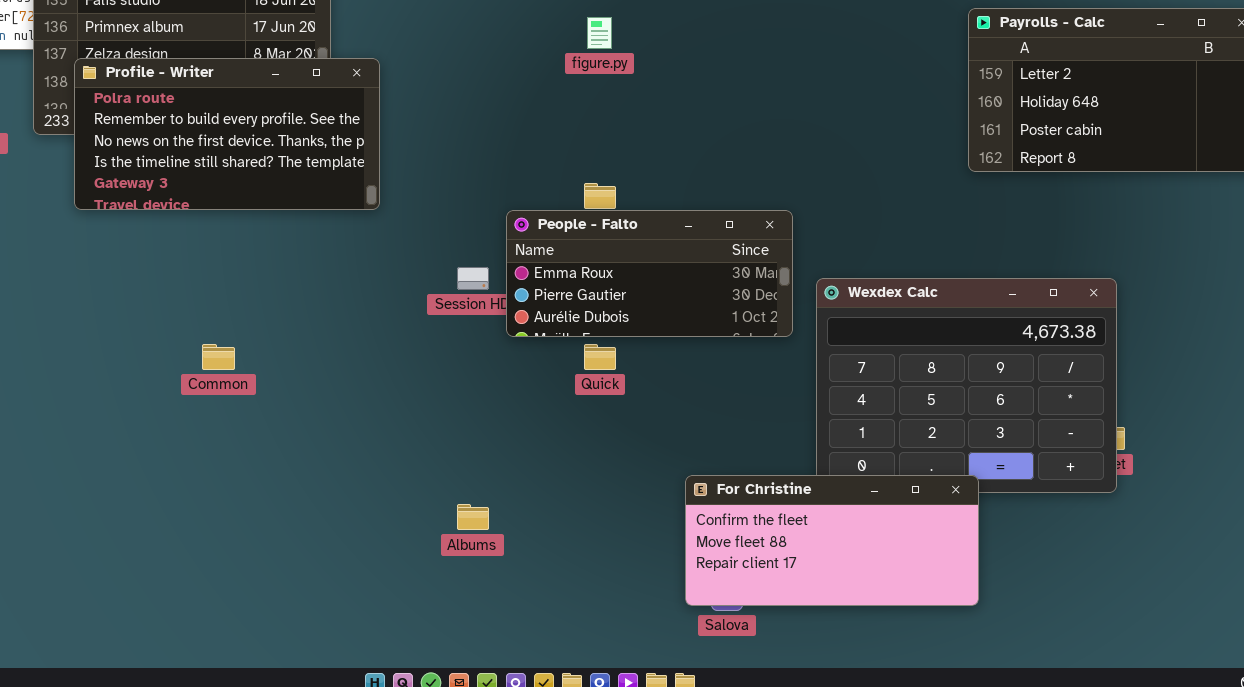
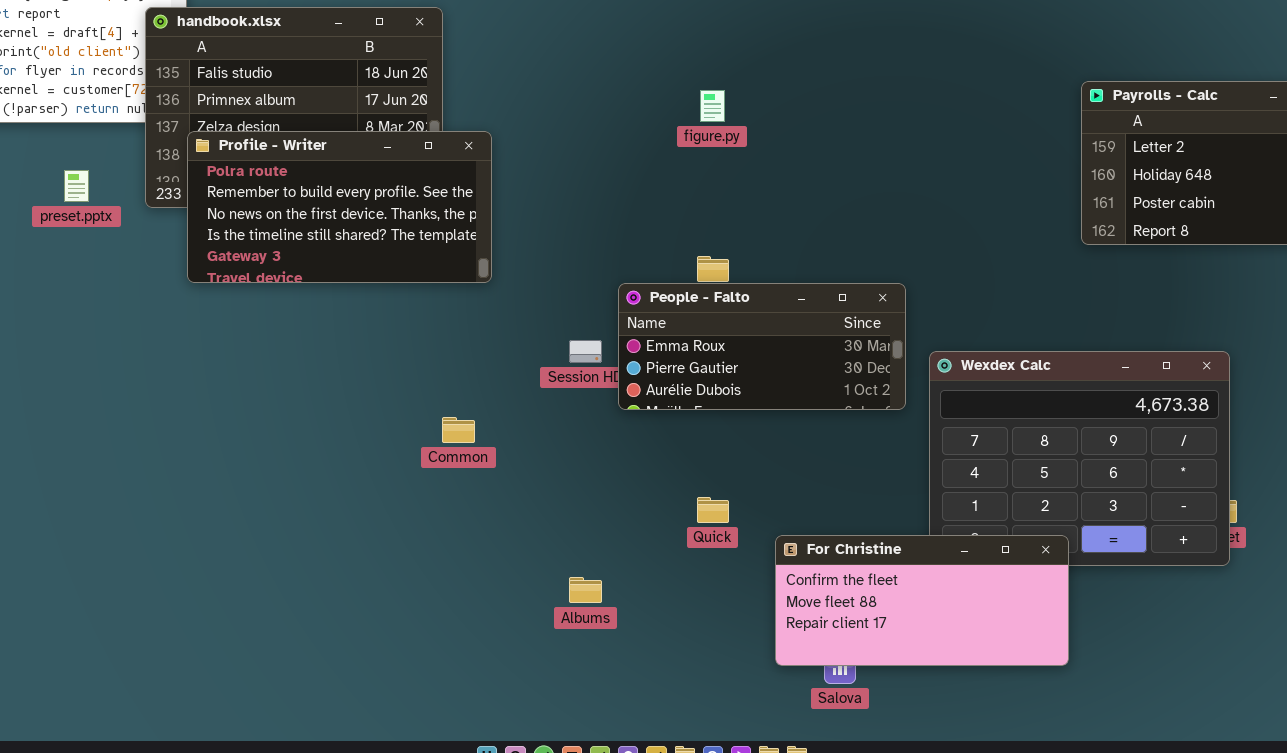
Common: [202,344,235,370] -> [442,417,475,443], moved
Quick: [584,344,616,370] -> [697,497,729,523], moved
For Christine: [685,475,979,606] -> [775,535,1069,666], moved

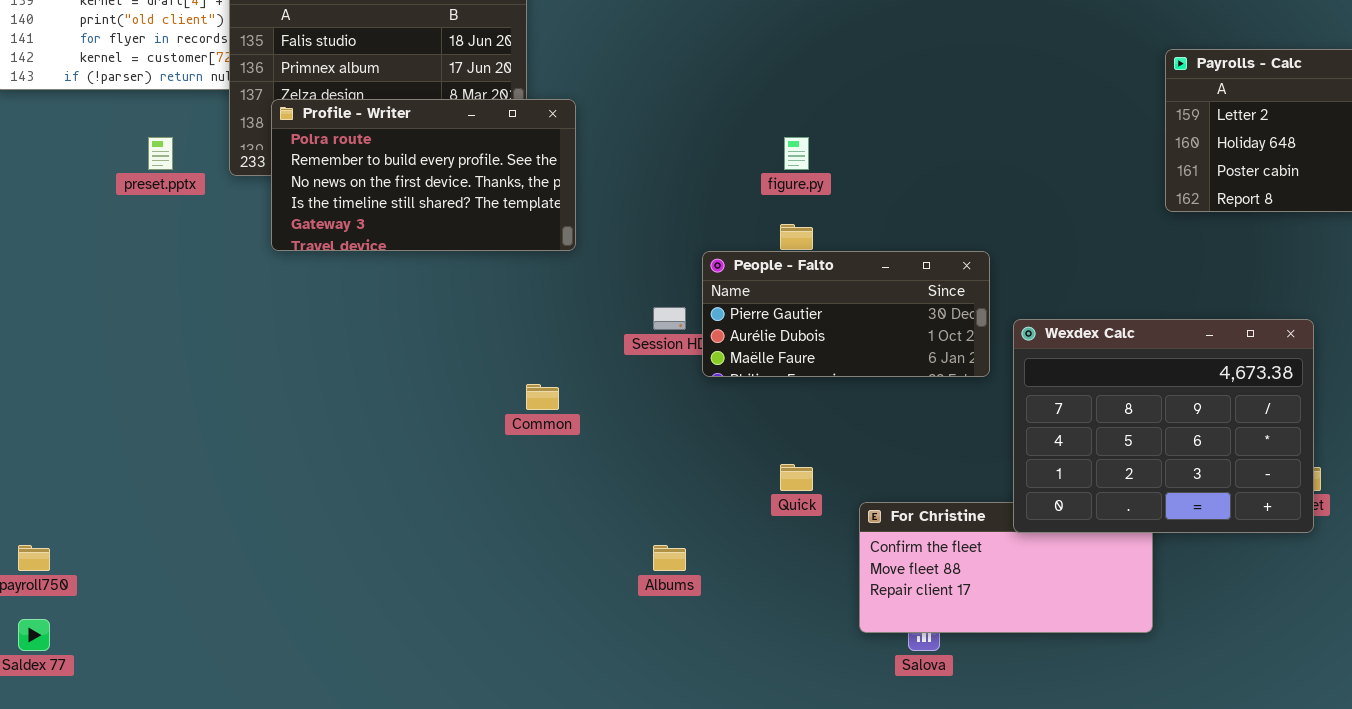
figure.py: [700,90,725,122] -> [784,137,809,170], moved
People - Falto: [618,283,906,410] -> [702,251,990,377], scrolled down 1 row
Wexdex Calc: [929,351,1230,566] -> [1013,319,1314,533], raised

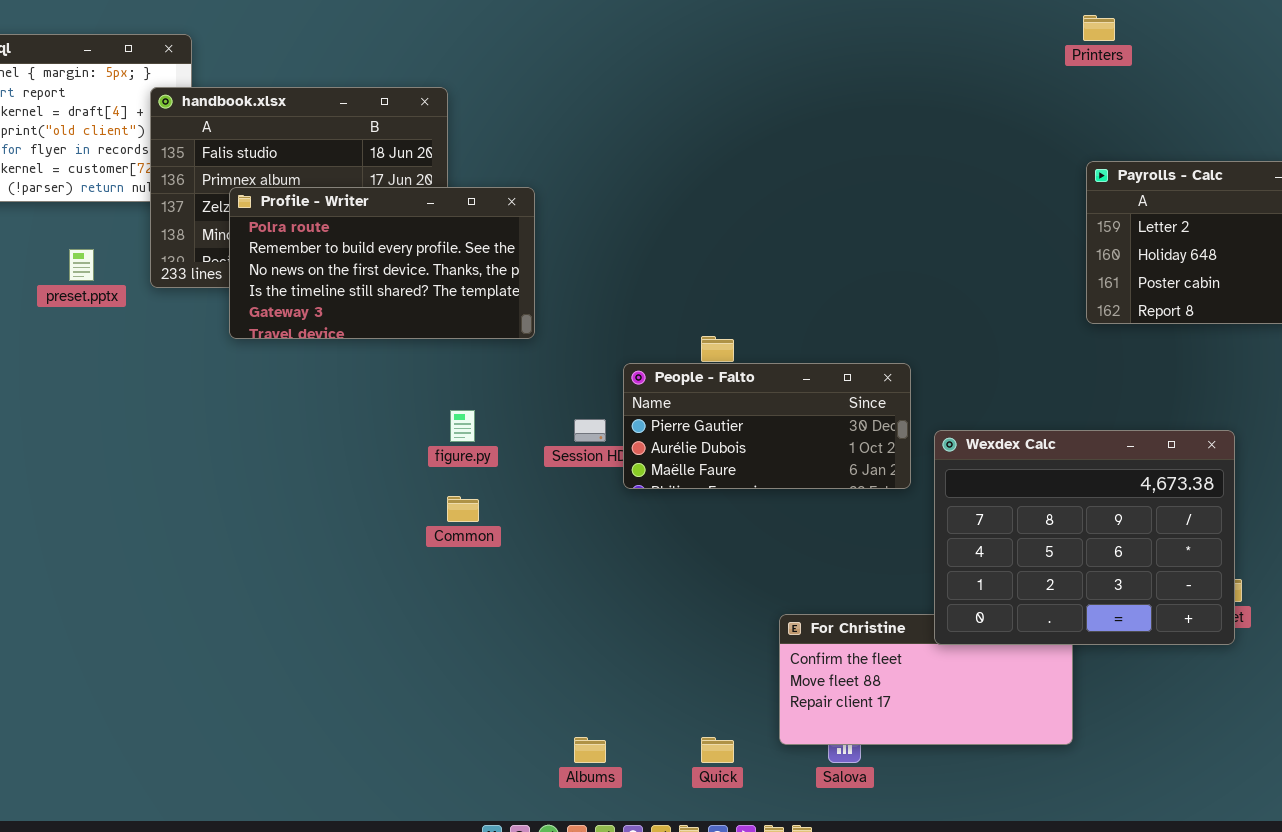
Profile - Writer: [271,99,576,251] -> [229,187,535,339], moved
figure.py: [784,137,809,170] -> [450,410,475,442], moved
Quick: [780,464,813,491] -> [701,737,734,763], moved
Albums: [653,545,686,571] -> [574,737,606,763], moved

